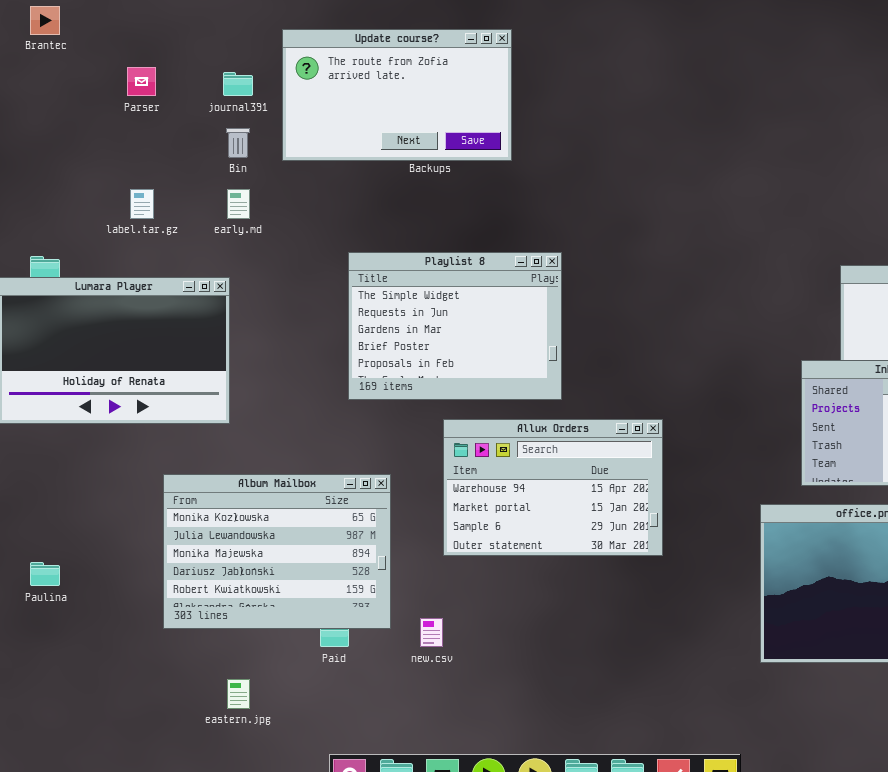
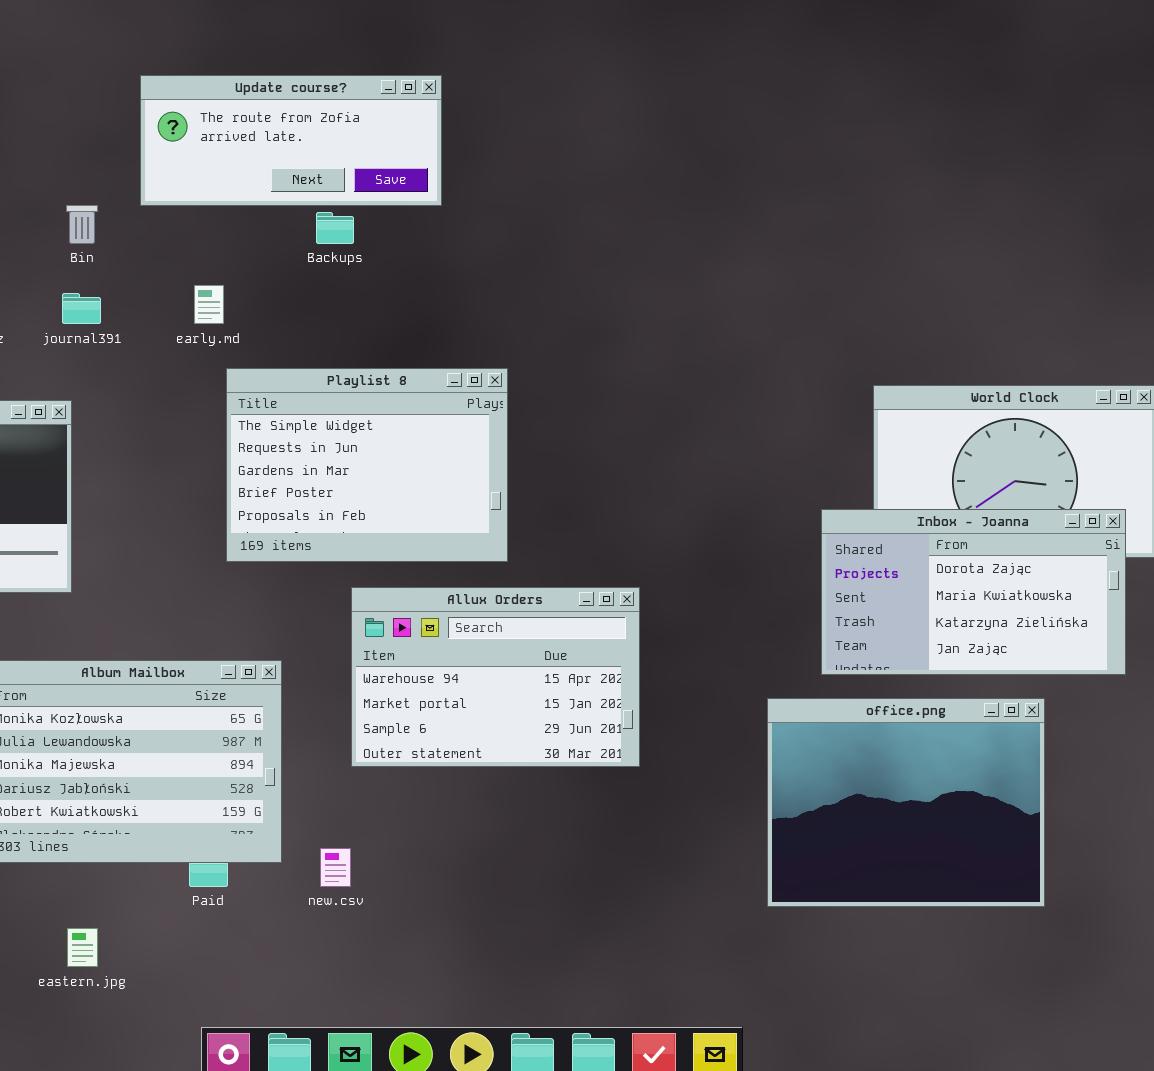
Update course?: [282,29,512,161] -> [140,75,442,206], resized
journal391: [223,72,253,96] -> [62,293,101,324], moved
early.md: [227,189,250,219] -> [194,285,224,324], moved

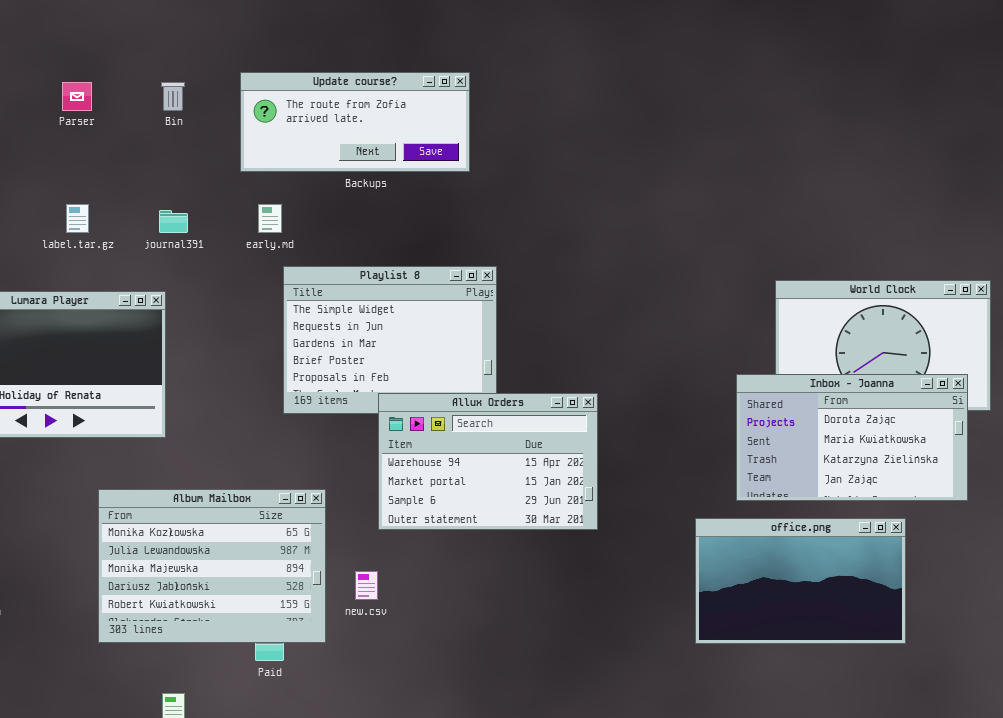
Update course?: [140,75,442,206] -> [240,72,470,172], moved
Bin: [66,205,98,244] -> [161,82,185,111], moved
Allux Orders: [351,587,640,767] -> [378,393,598,530], moved
office.png: [767,698,1045,907] -> [695,518,906,644], resized
new.csv: [320,848,351,887] -> [355,571,378,600], moved

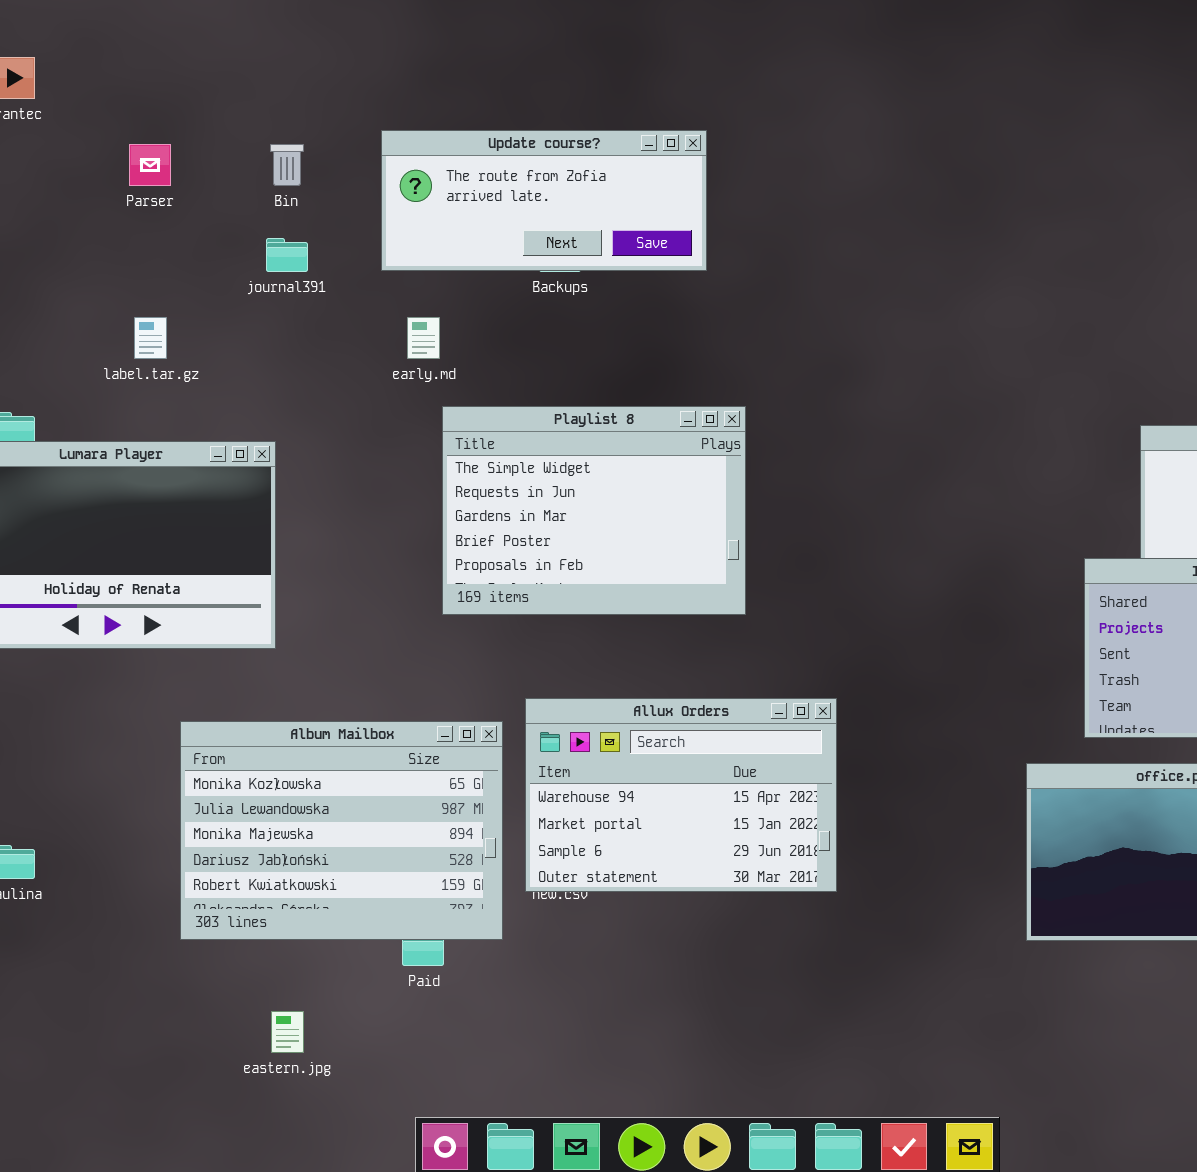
journal391: [159,210,188,233] -> [266,238,308,272], moved
Allux Orders: [378,393,598,530] -> [525,698,837,892], moved

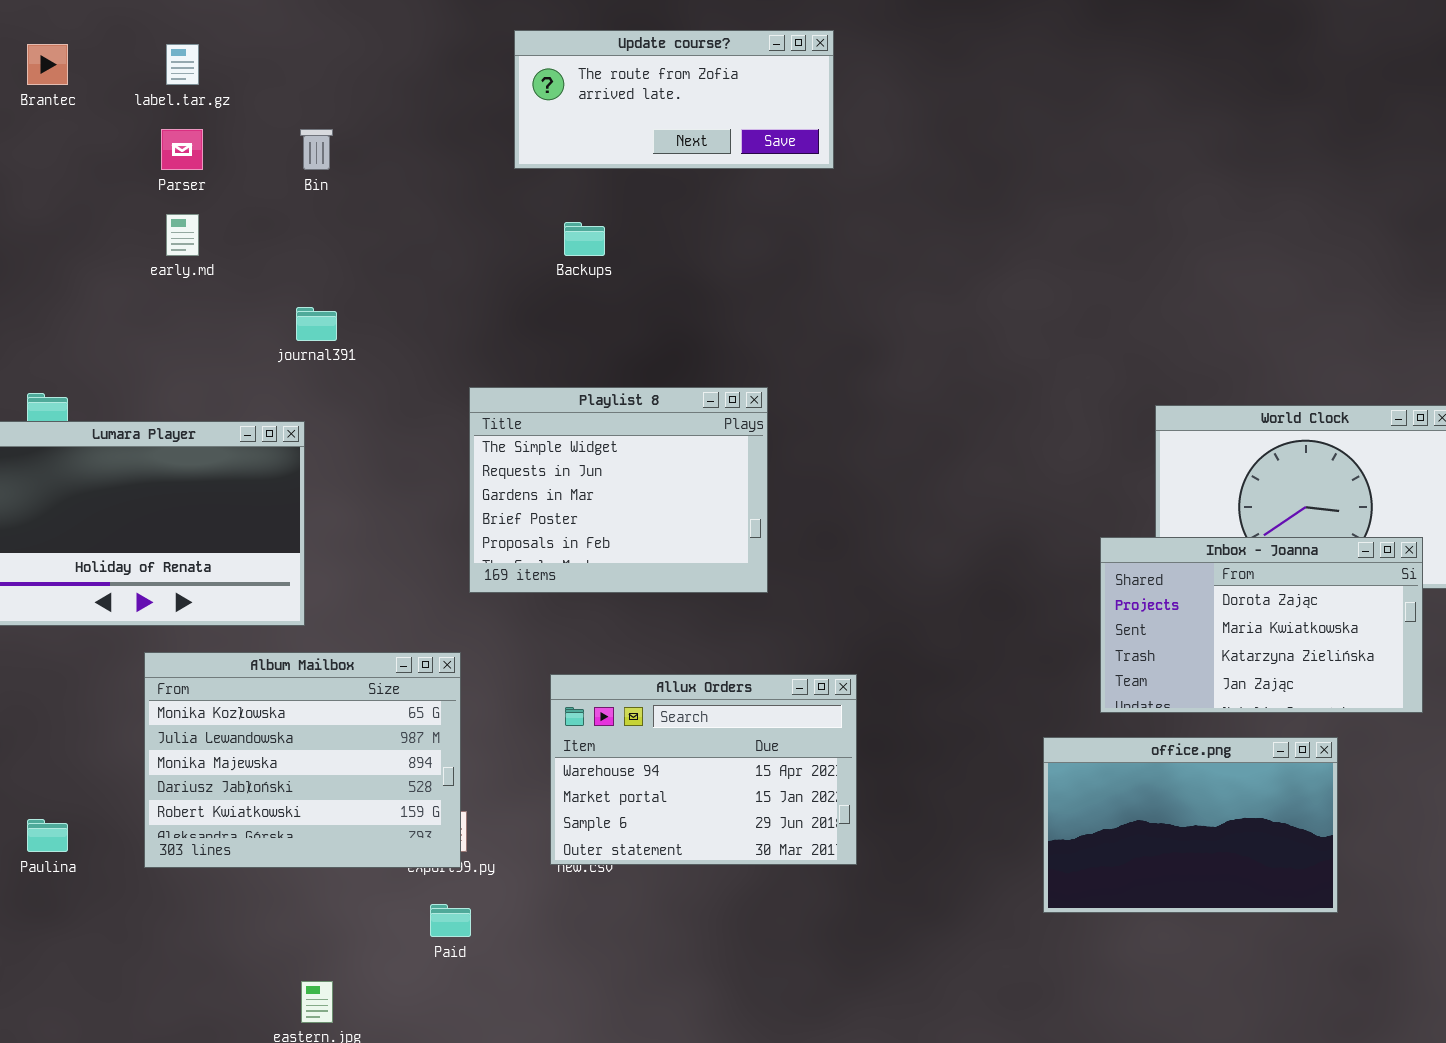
Update course?: [381,130,707,271] -> [514,30,834,169], moved
journal391: [266,238,308,272] -> [296,307,337,341], moved
label.tar.gz: [134,317,167,359] -> [166,44,199,85], moved
early.md: [407,317,440,359] -> [166,214,199,256], moved
Album Mailbox: [180,721,503,940] -> [144,652,461,868], moved

